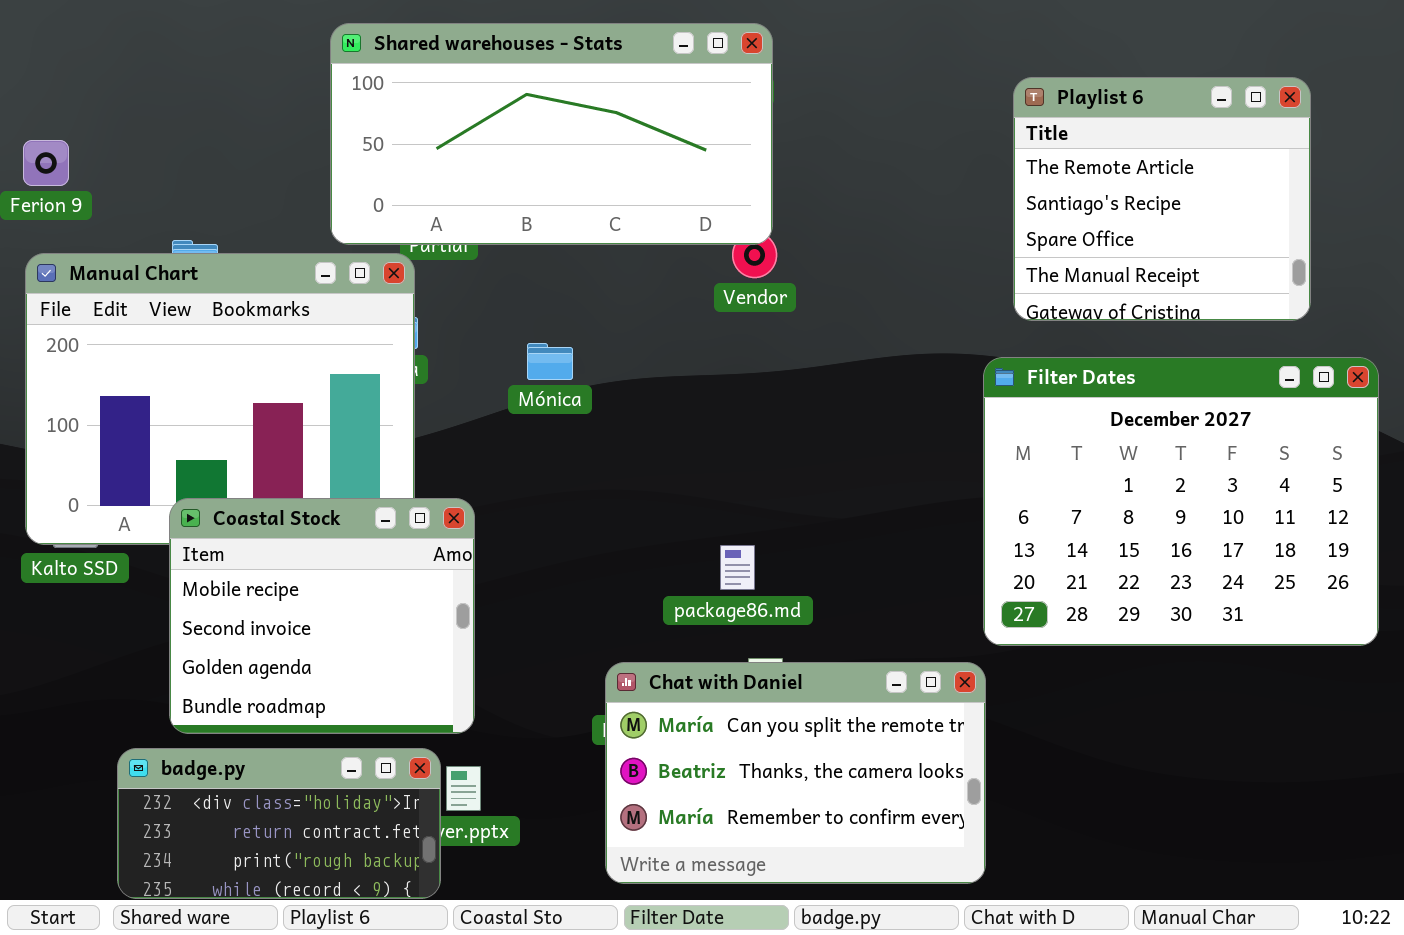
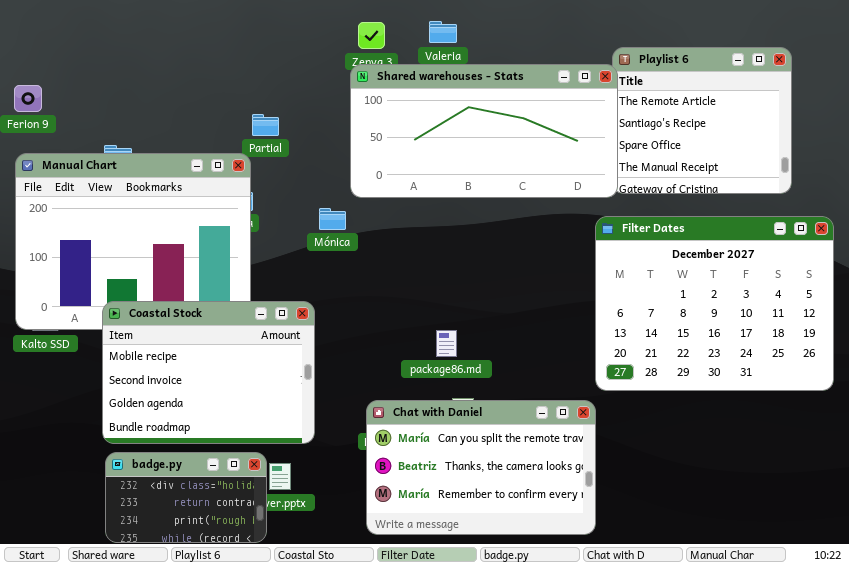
Shared warehouses - Stats: [330,23,773,245] -> [350,64,618,198], moved
Coastal Stock: [169,498,475,734] -> [102,301,315,444], resized
badge.py: [117,748,441,899] -> [105,452,267,543], resized

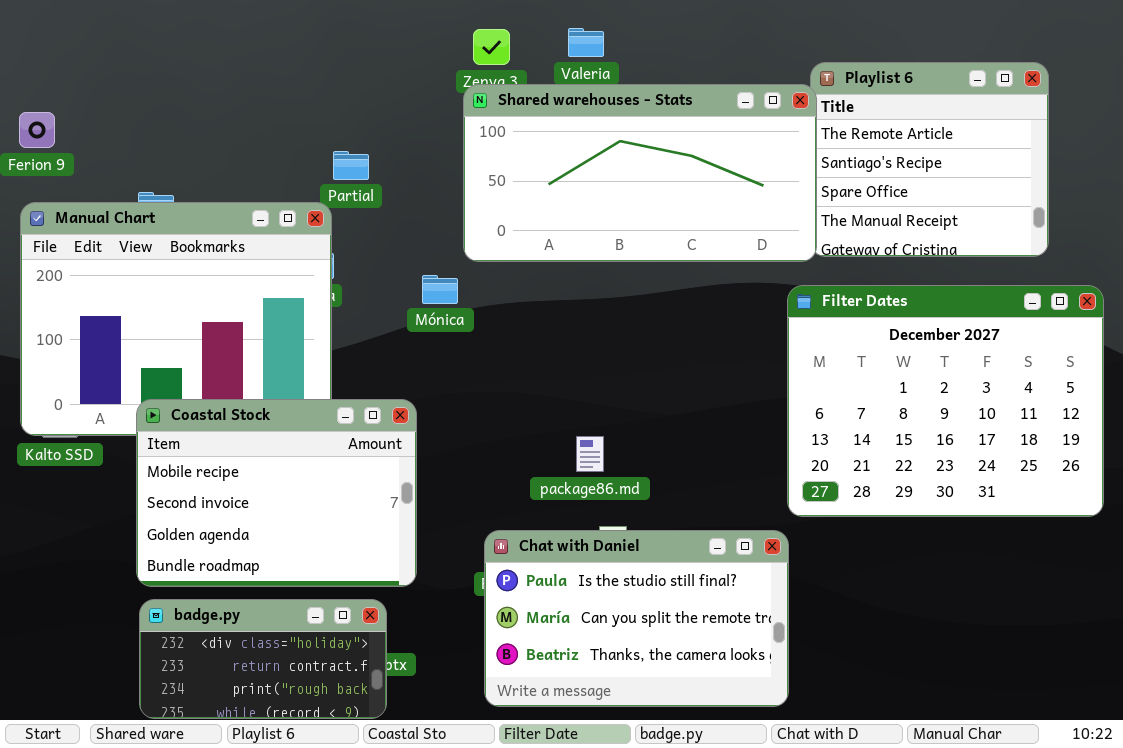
Chat with Daniel: [366,400,596,535] -> [484,530,789,707], scrolled up 1 row
badge.py: [105,452,267,543] -> [139,599,387,719], resized

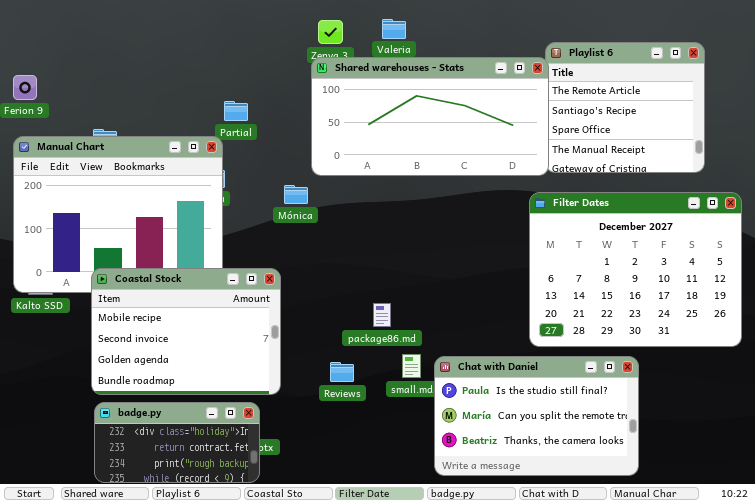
package86.md: [576,436,604,472] -> [373,303,391,327], moved
Chat with Daniel: [484,530,789,707] -> [434,356,639,476], moved

